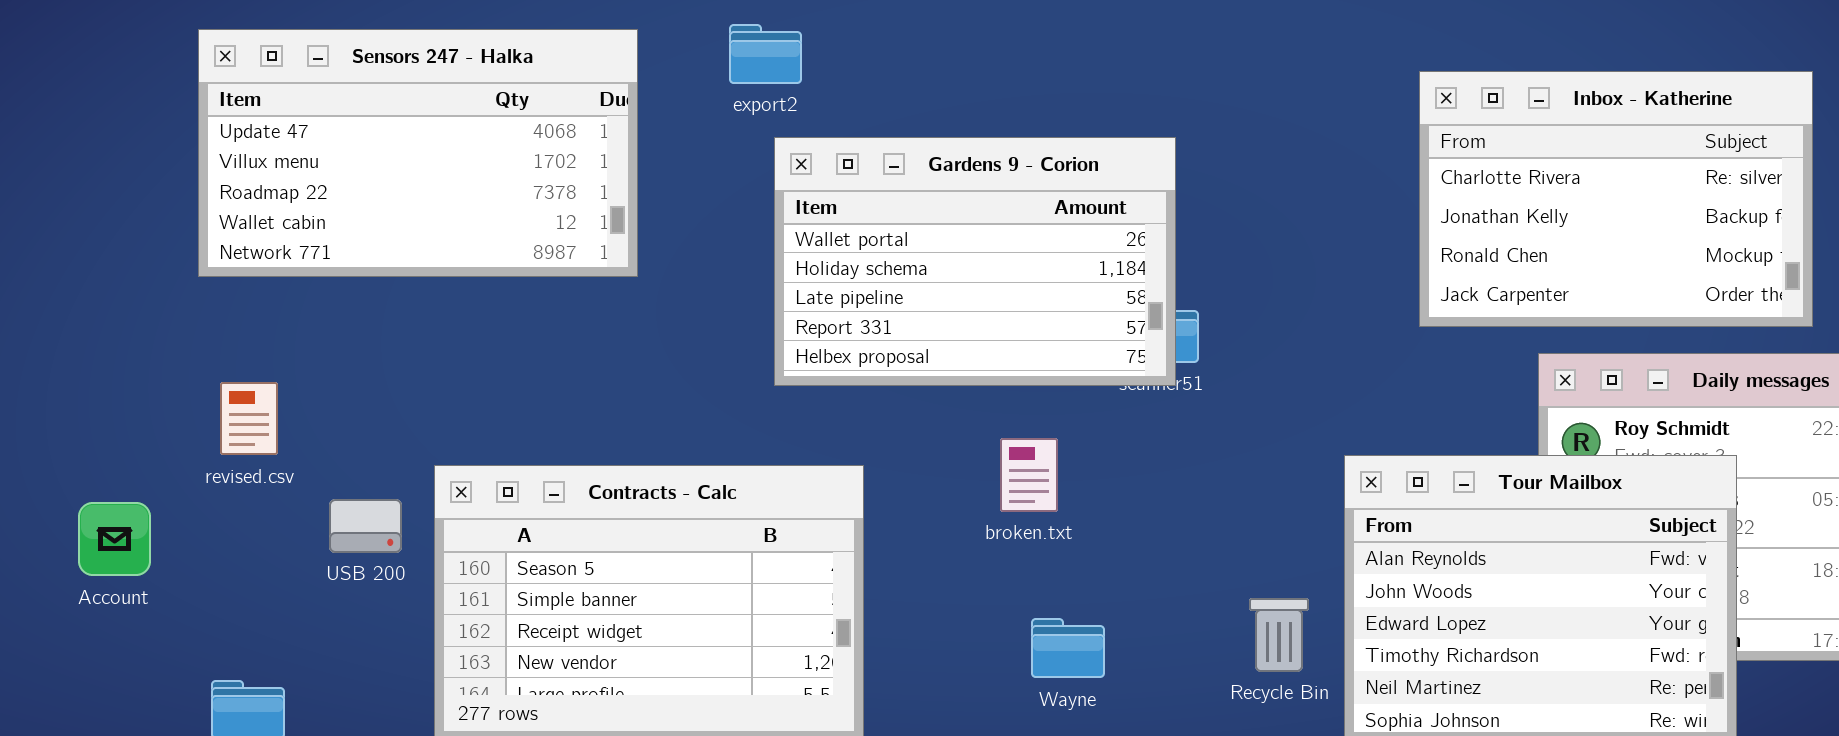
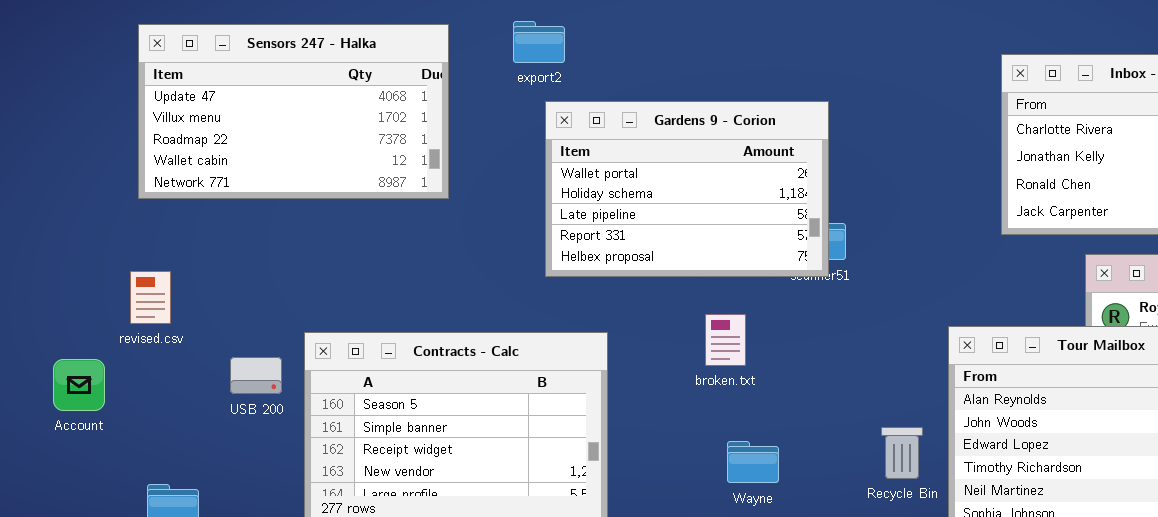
revised.csv: [220,382,278,455] -> [130,271,171,324], moved

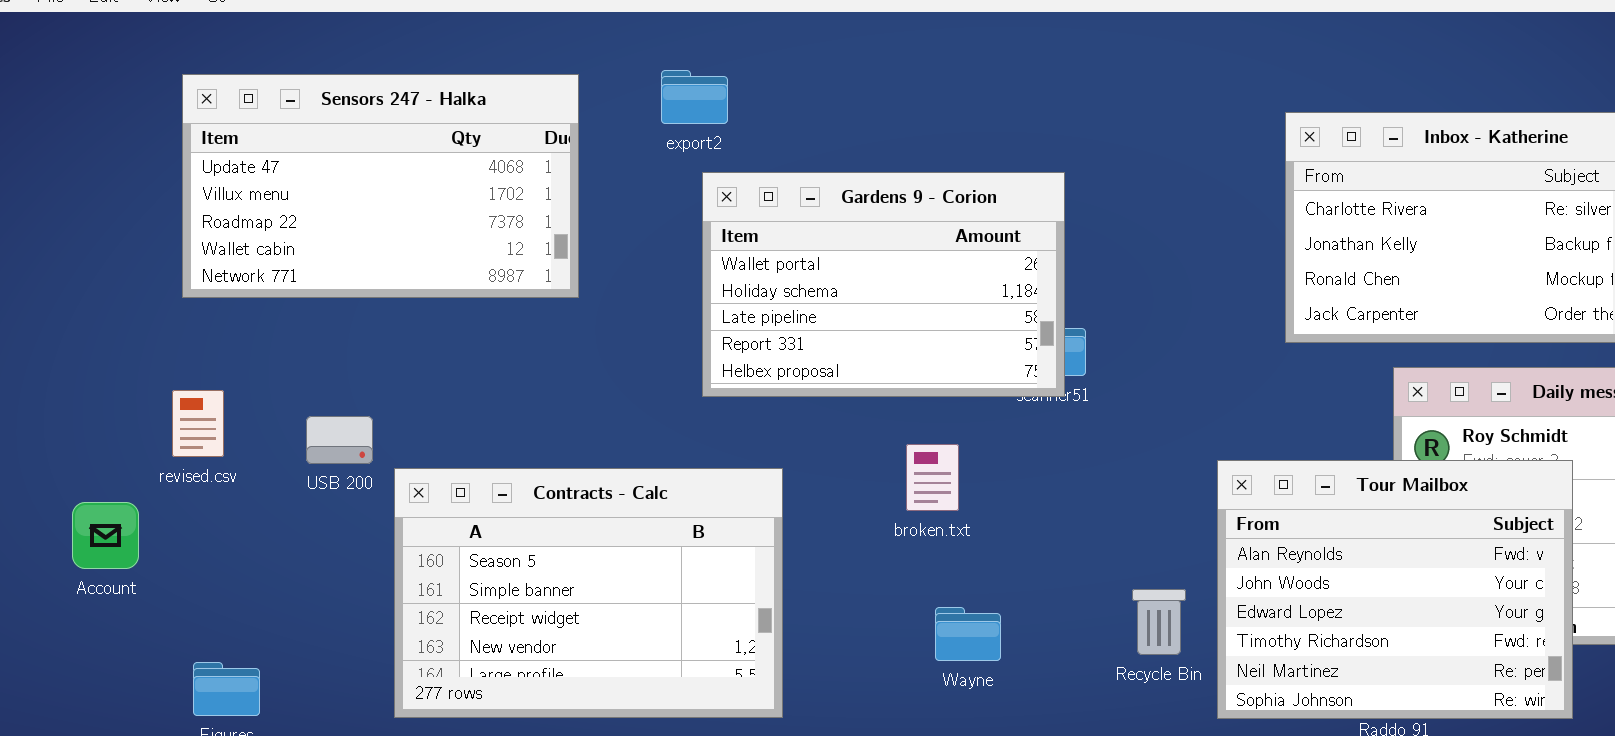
USB 200: [230,357,282,394] -> [306,416,373,464], moved

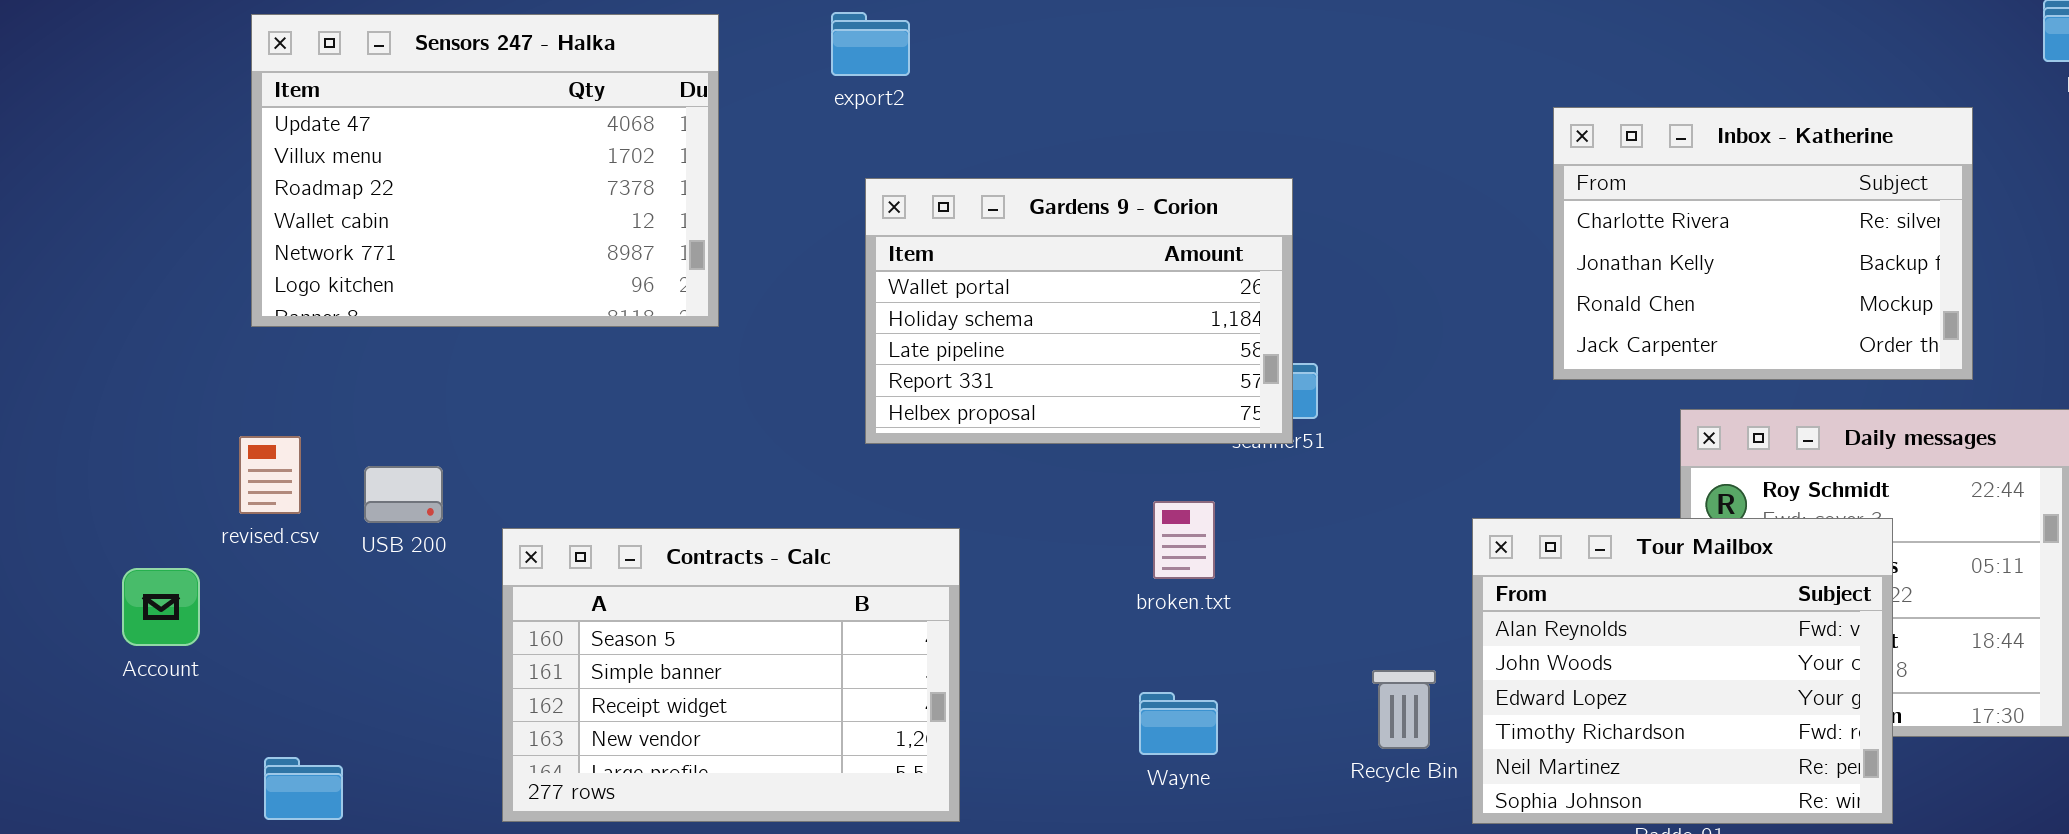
export2: [661,70,728,124] -> [831,12,910,76], moved
Sensors 247 - Halka: [182,74,579,298] -> [251,14,719,327], resized
USB 200: [306,416,373,464] -> [364,466,443,523], moved
broken.txt: [906,444,959,511] -> [1153,501,1215,579], moved

